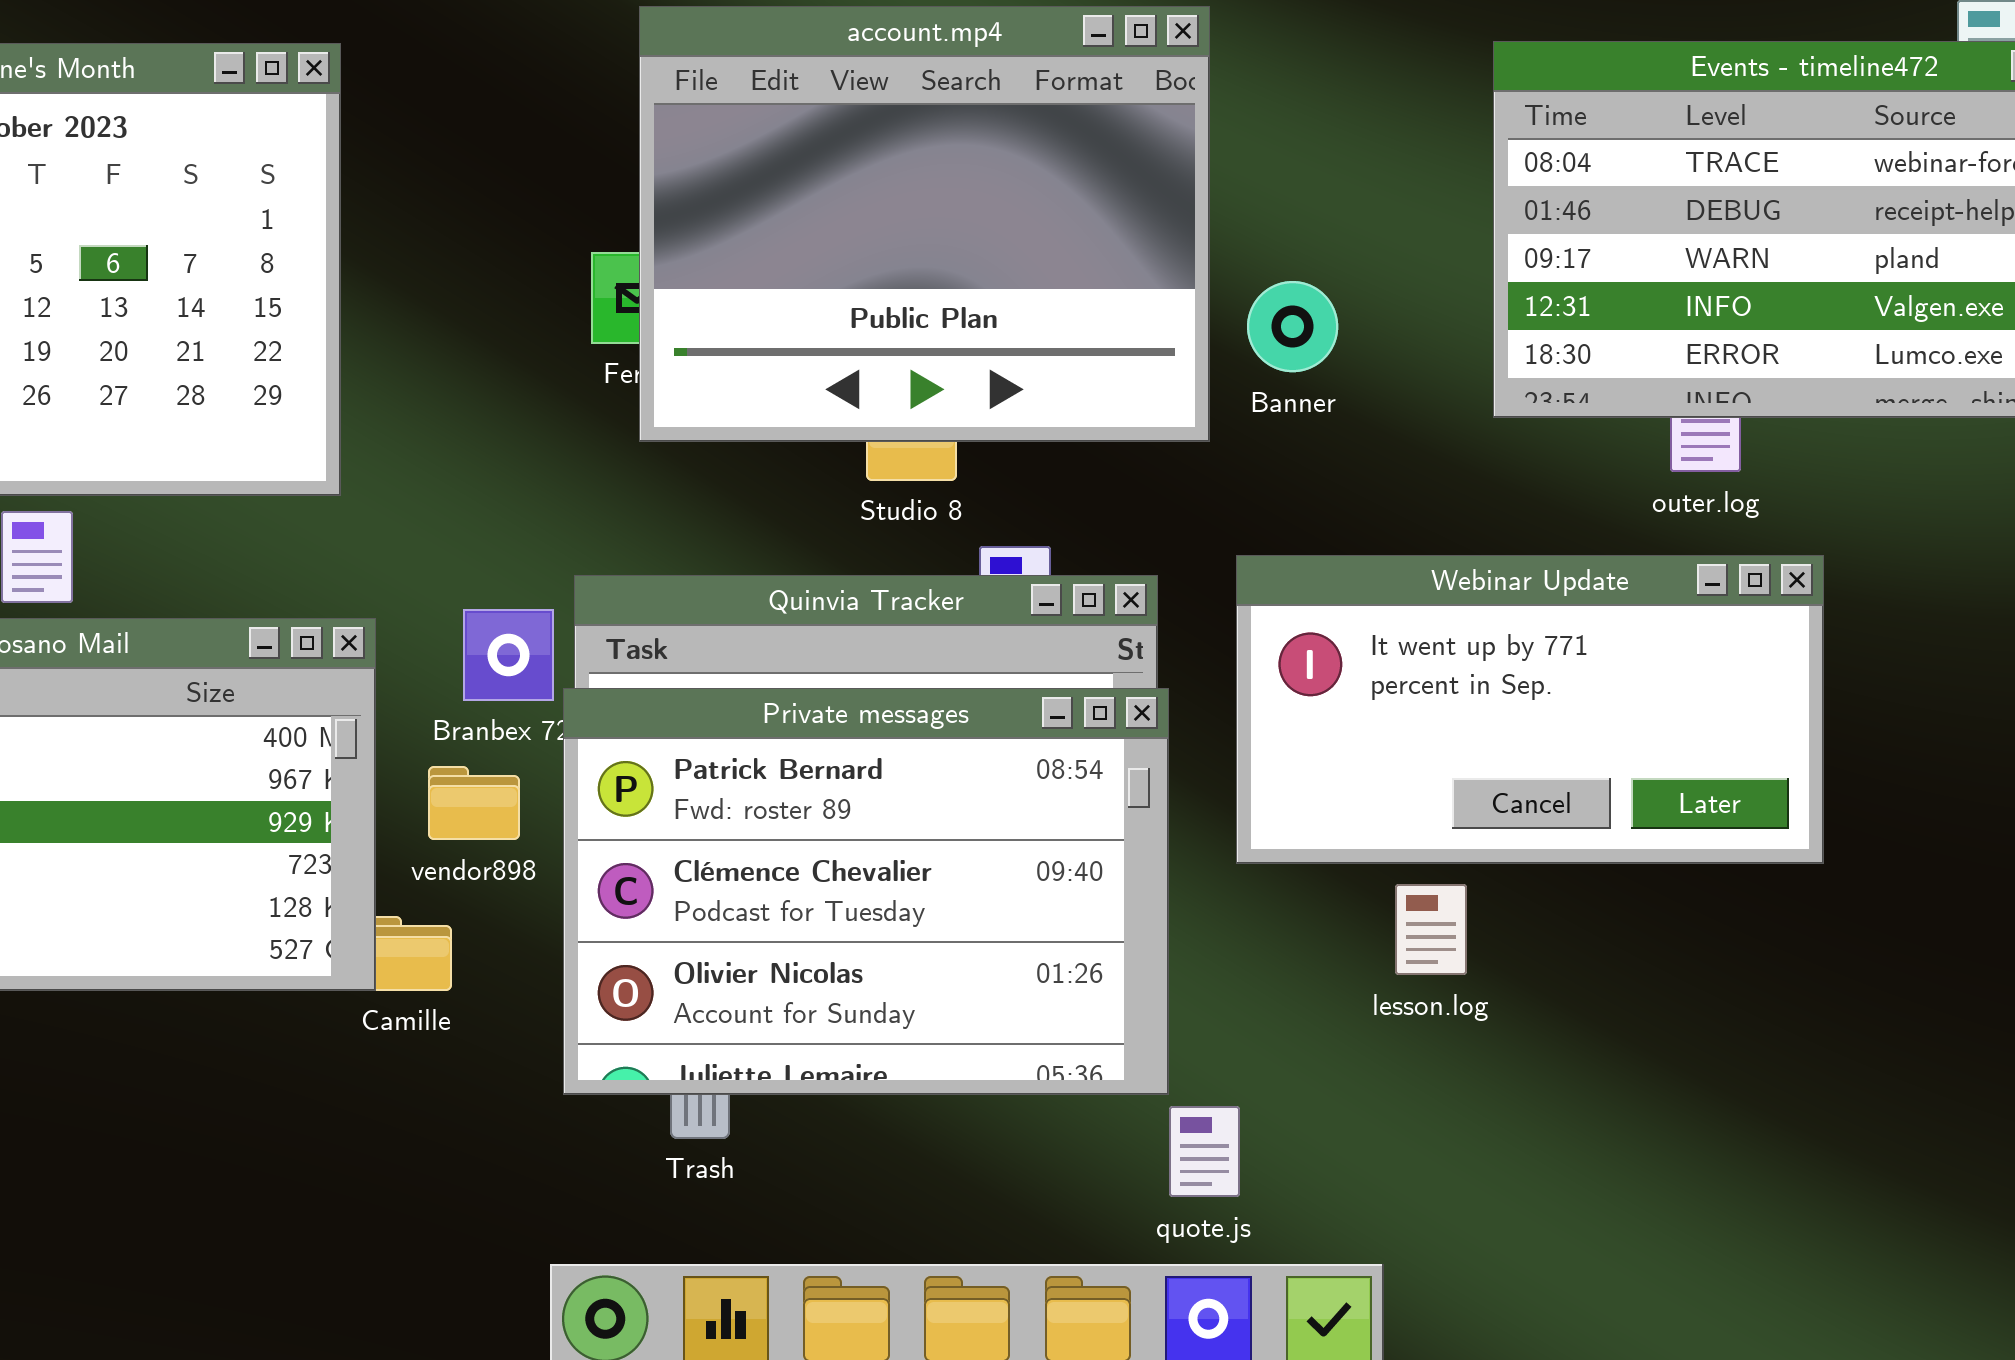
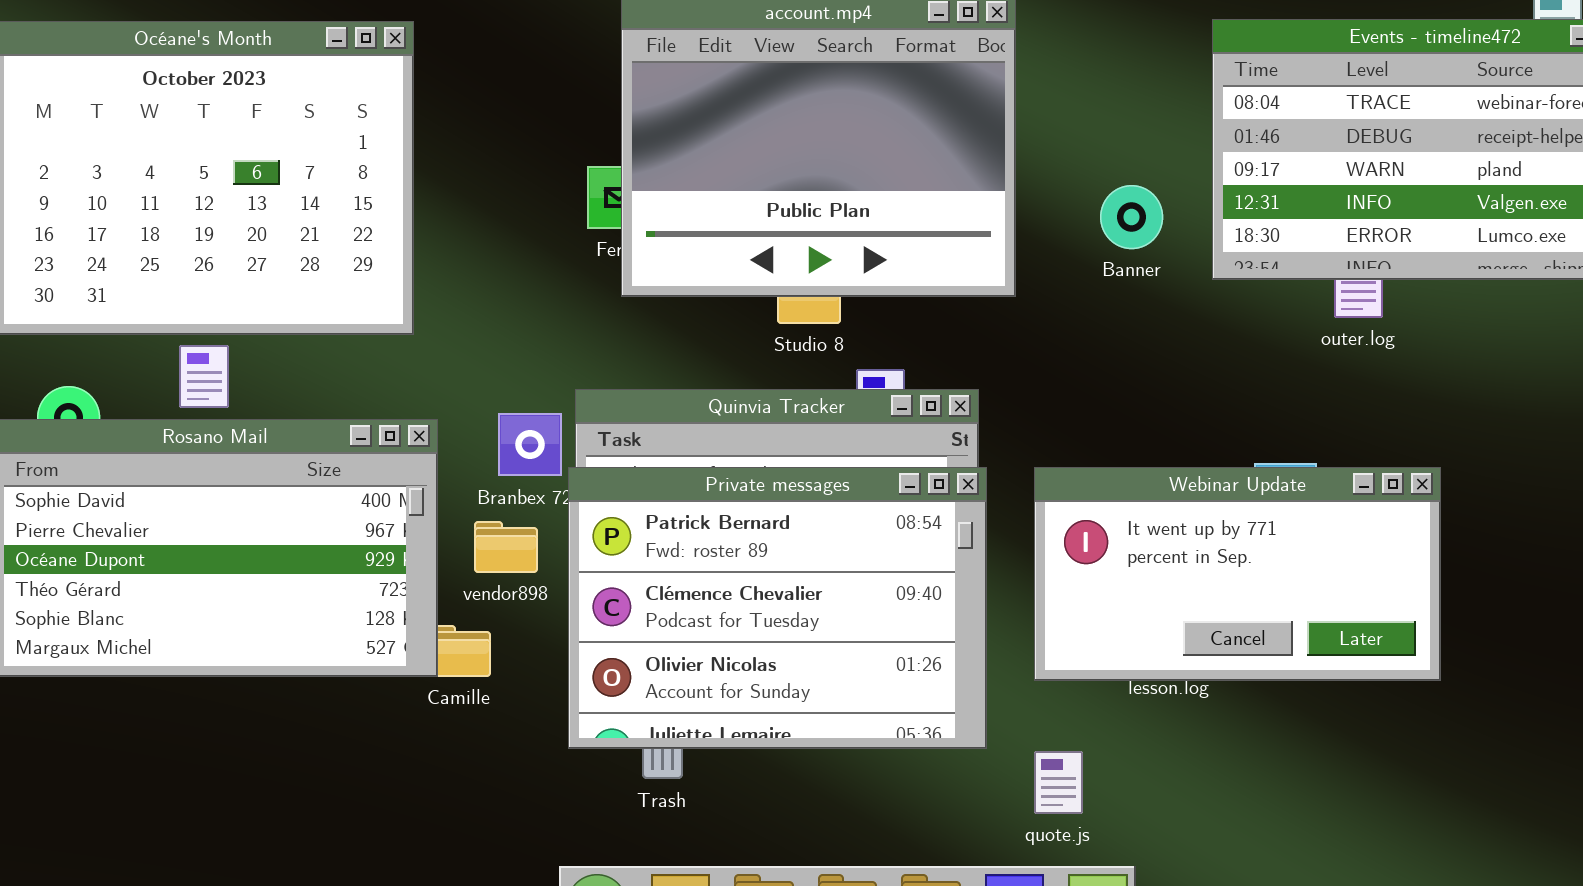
Banner: [1247,281,1338,372] -> [1100,185,1163,249], moved
Webinar Update: [1236,555,1824,864] -> [1034,467,1441,681], moved
quote.js: [1169,1106,1240,1197] -> [1034,751,1083,814], moved

